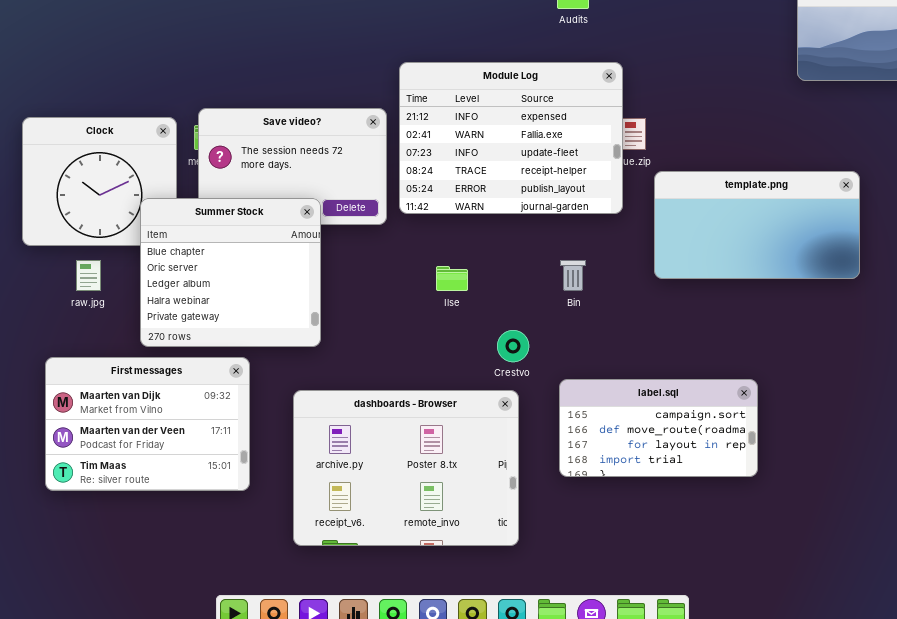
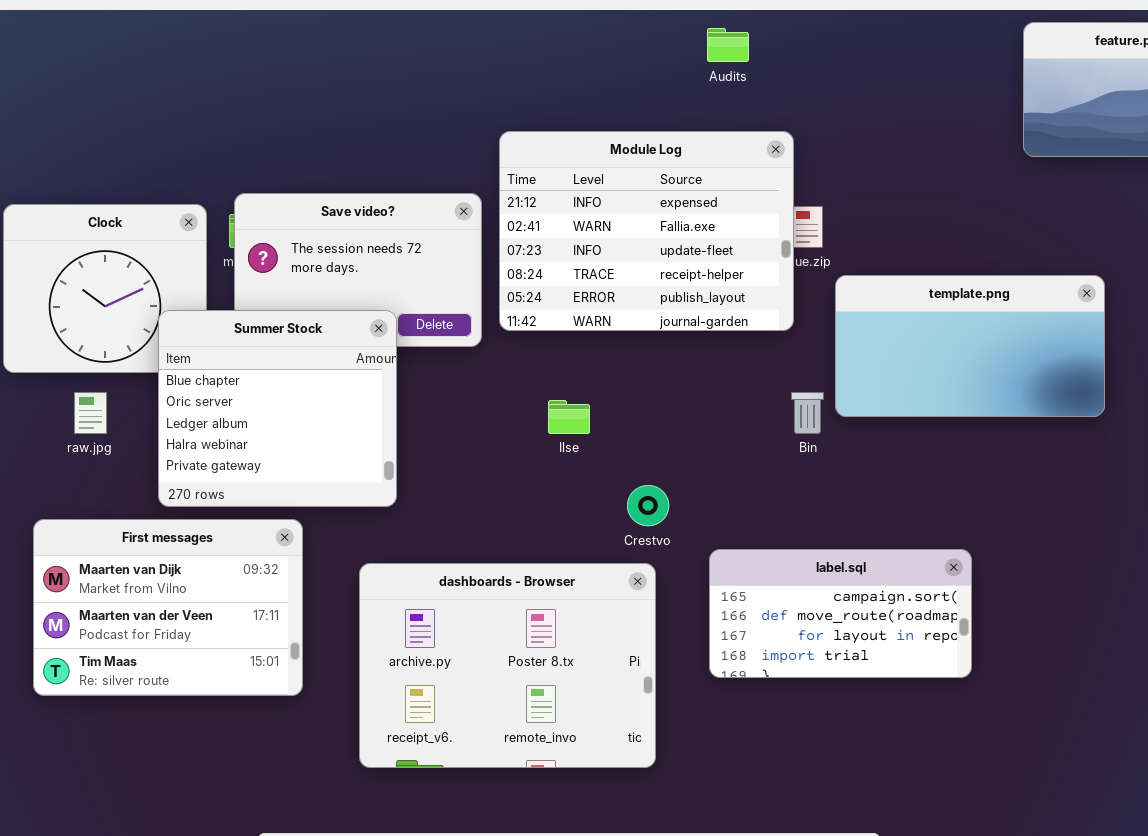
Bin: [560,260,586,291] -> [791,392,824,434], moved

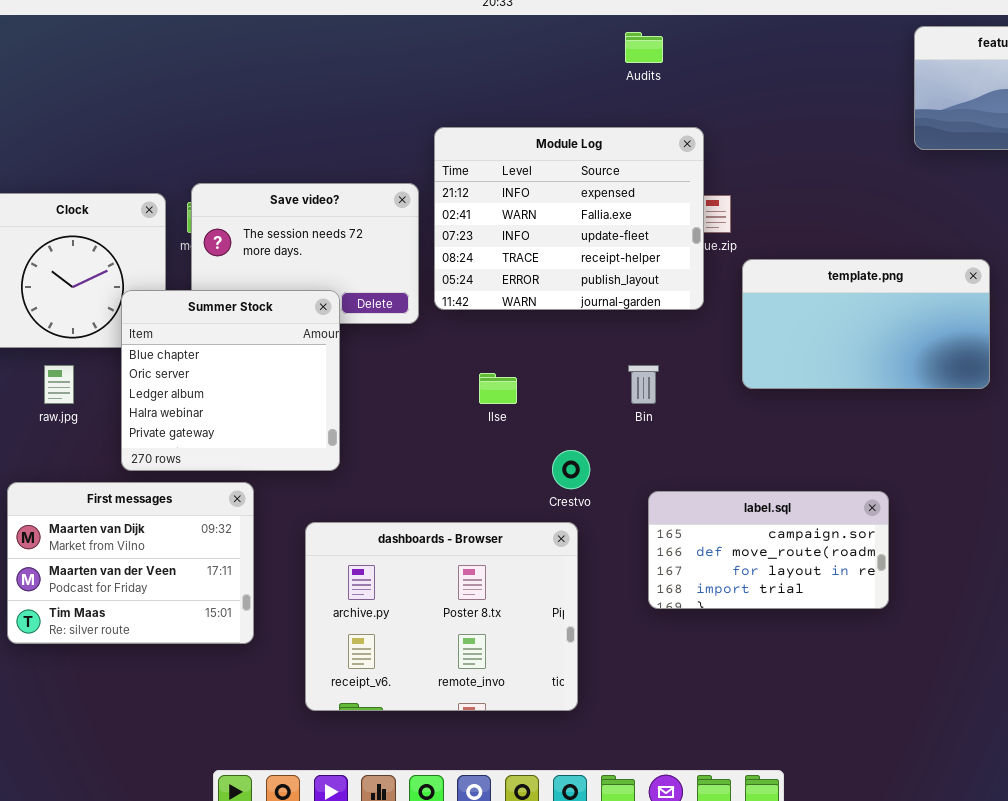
Bin: [791,392,824,434] -> [628,365,659,404], moved
label.sql: [709,549,972,678] -> [648,491,889,609], moved

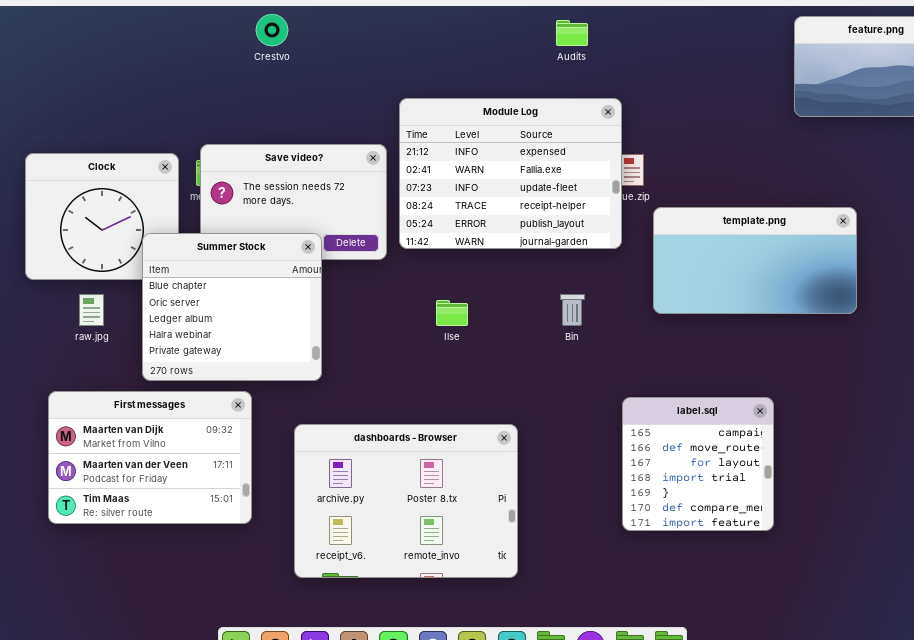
Crestvo: [552,450,590,489] -> [256,14,288,46], moved
label.sql: [648,491,889,609] -> [622,397,774,531], resized

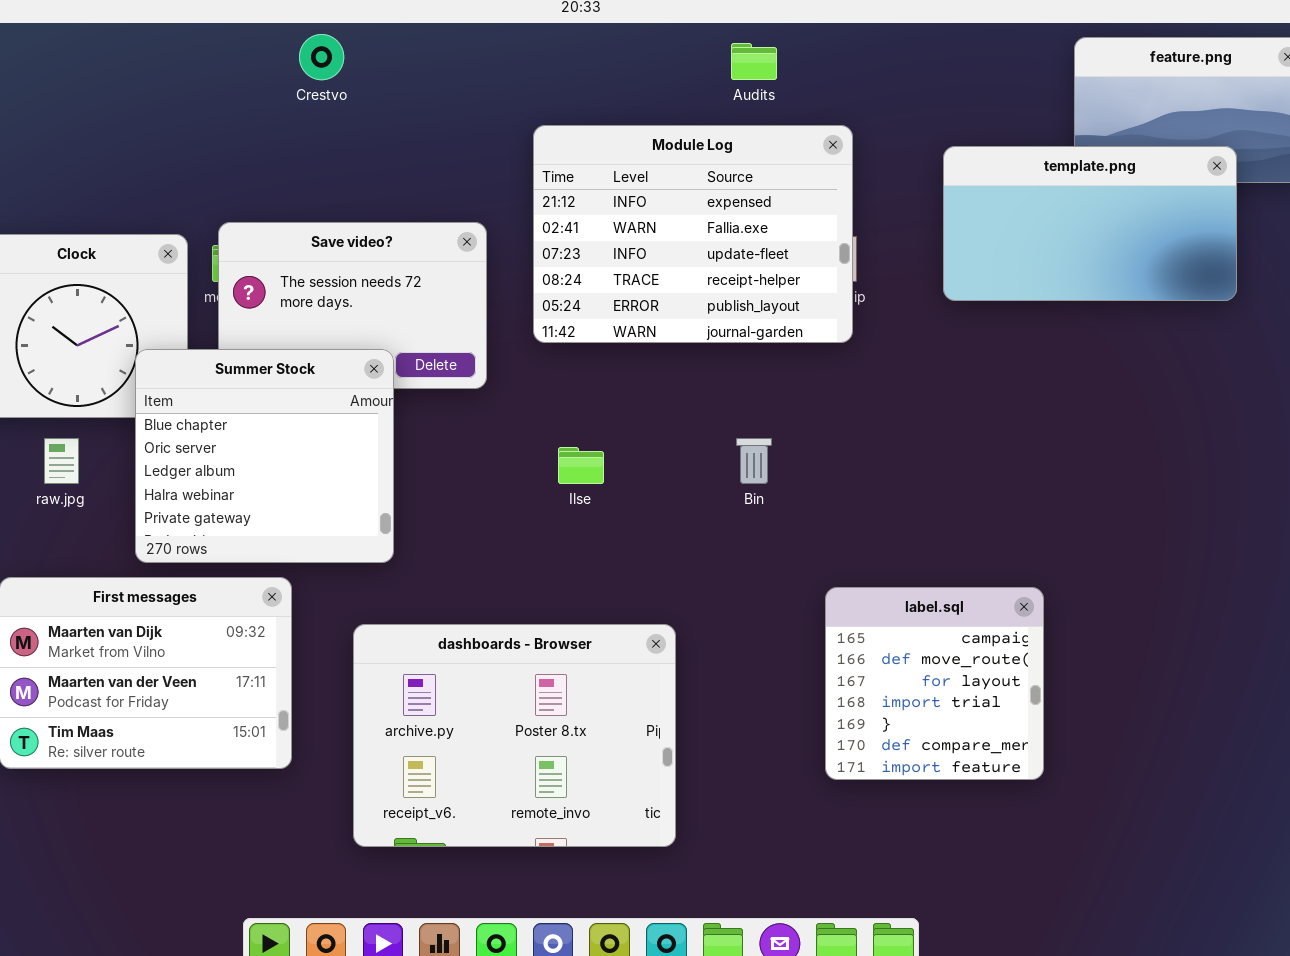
Module Log: [399,98,622,249] -> [533,125,853,343], moved
template.png: [653,207,857,314] -> [943,146,1237,301], moved

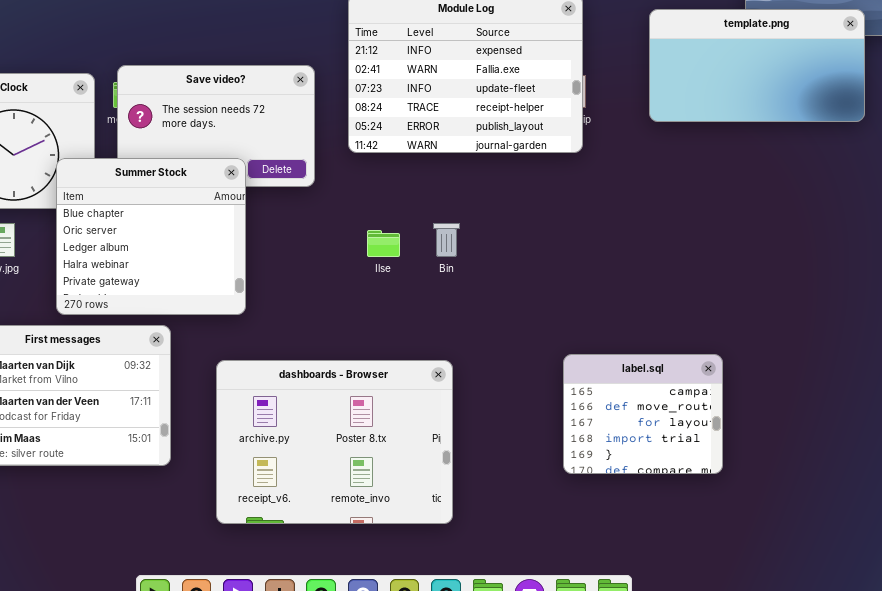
Bin: [736,438,772,484] -> [433,223,460,257], moved
label.sql: [825,587,1044,780] -> [563,354,723,474], resized

